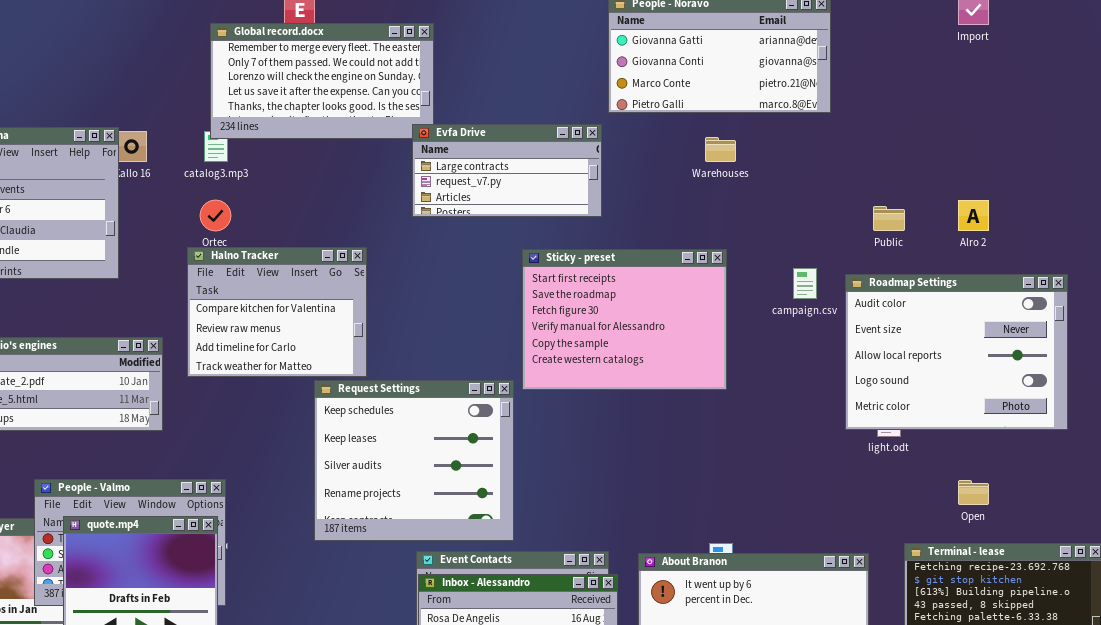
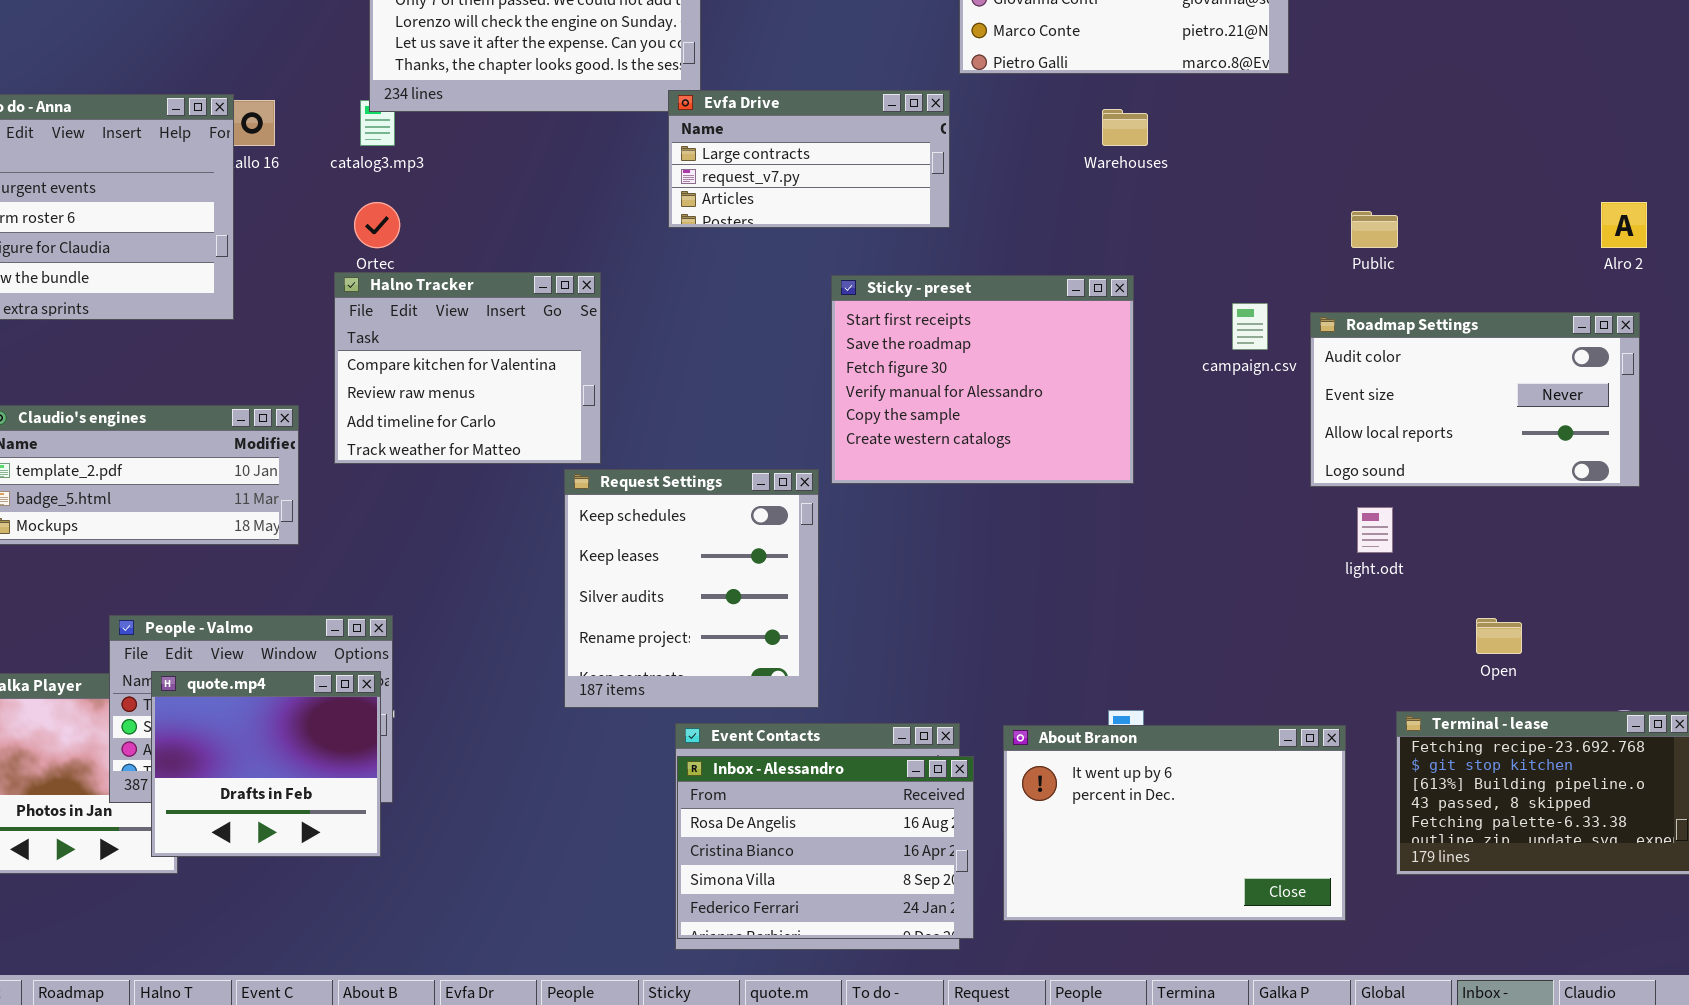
Alro 2: [958,200,989,231] -> [1601,202,1647,248], moved
Roadmap Settings: [845,274,1068,430] -> [1310,312,1640,487], resized
Request Settings: [314,380,514,541] -> [564,469,819,708], resized

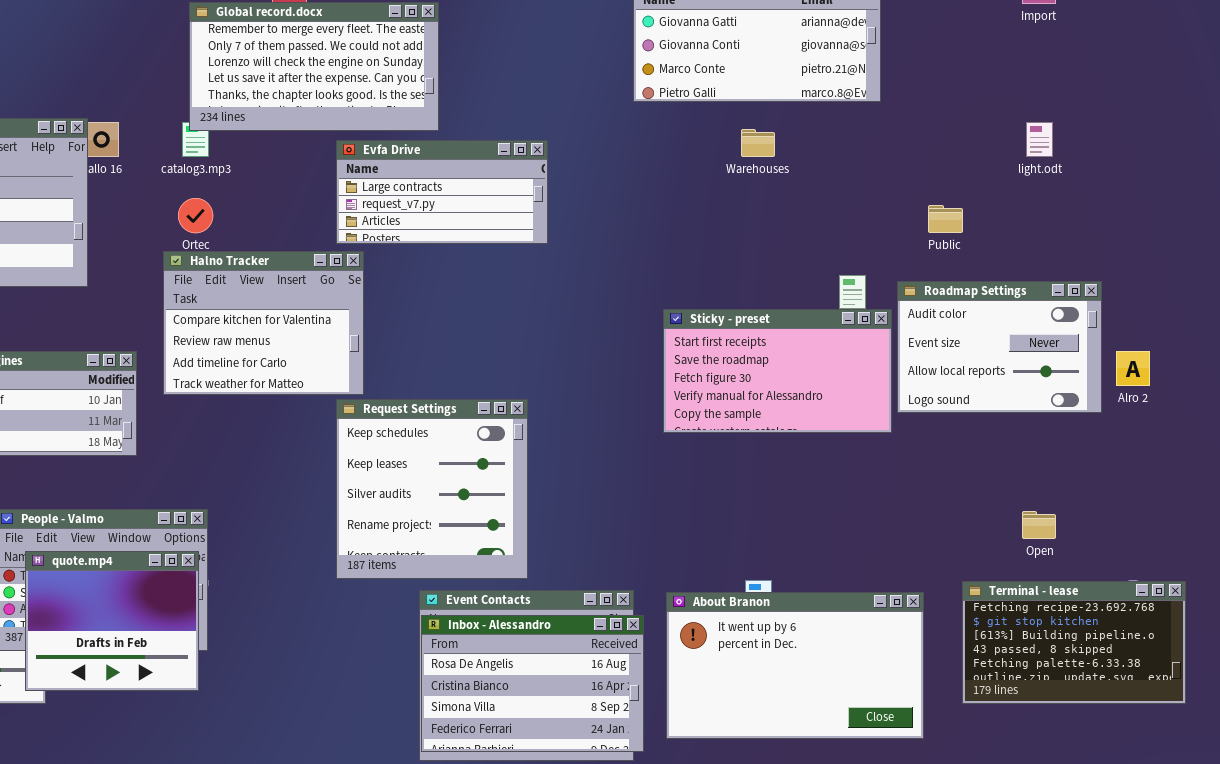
Evfa Drive: [668,90,950,228] -> [336,140,548,244], moved
Alro 2: [1601,202,1647,248] -> [1116,351,1150,386], moved
Sticky - preset: [831,275,1134,484] -> [663,309,892,433], moved, resized
Roadmap Settings: [1310,312,1640,487] -> [897,281,1102,413], resized
light.odt: [1357,507,1393,553] -> [1026,122,1053,157], moved

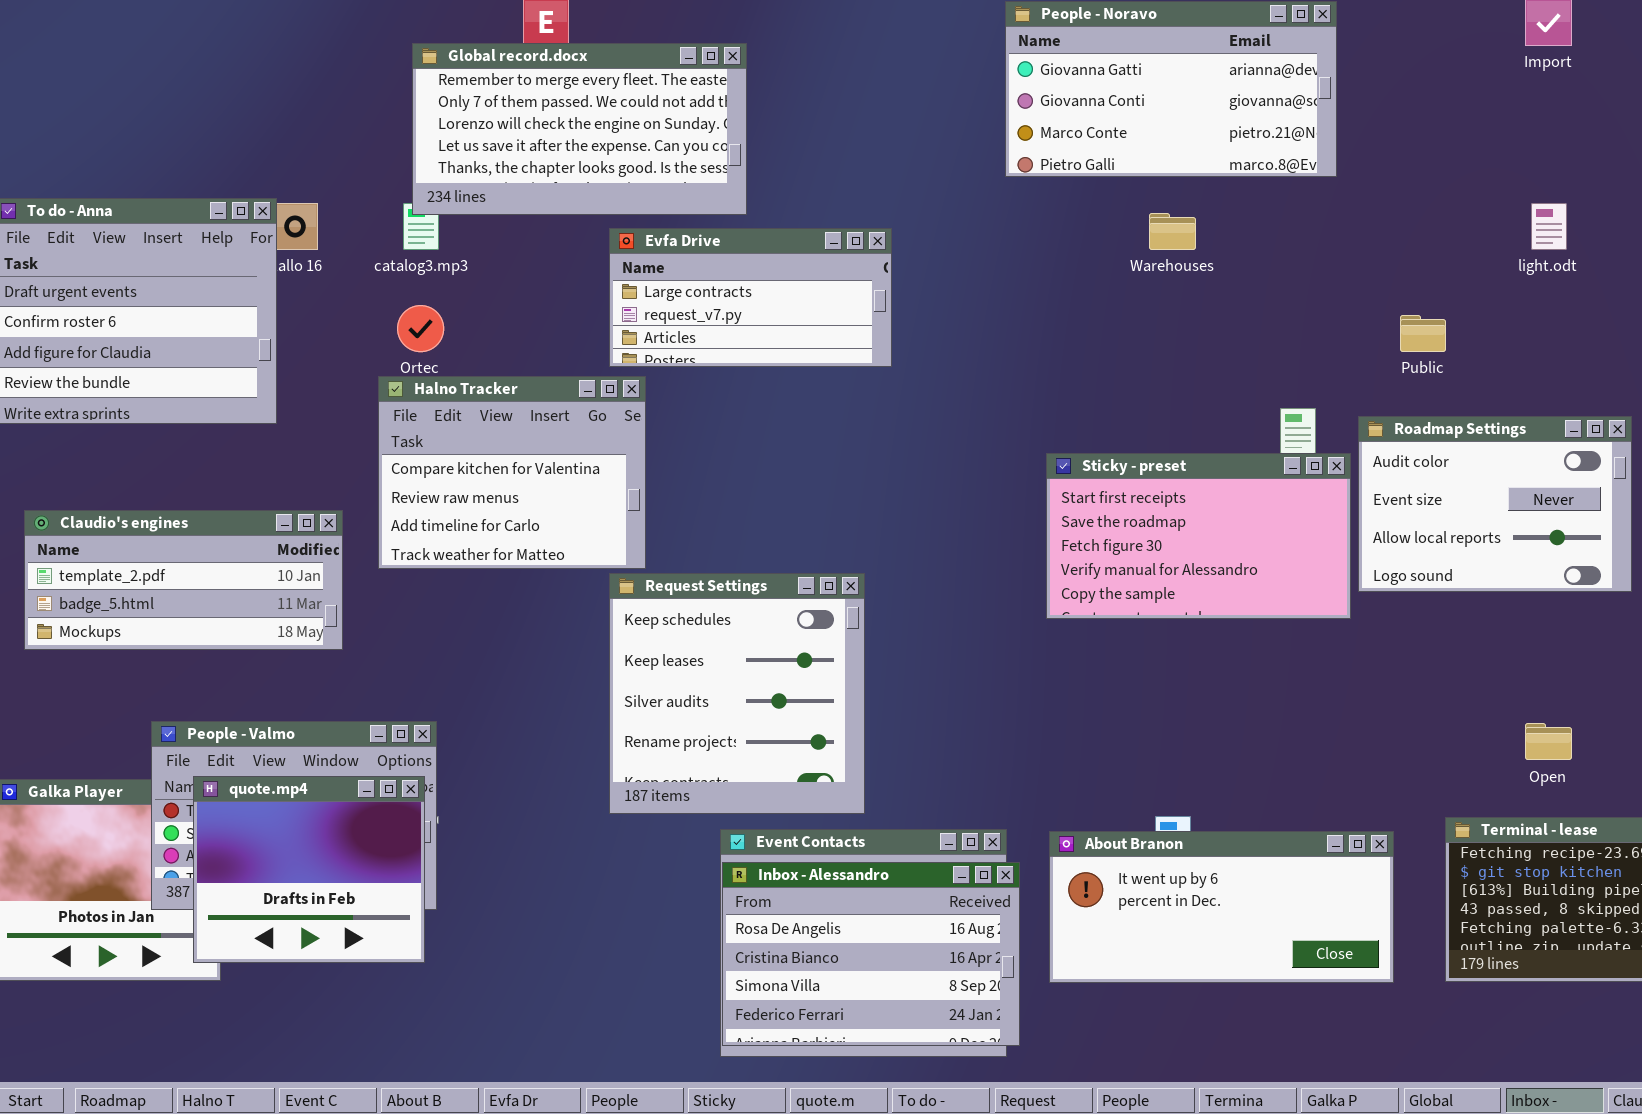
About Branon: [666,592,924,739] -> [1049,831,1394,983], resized

